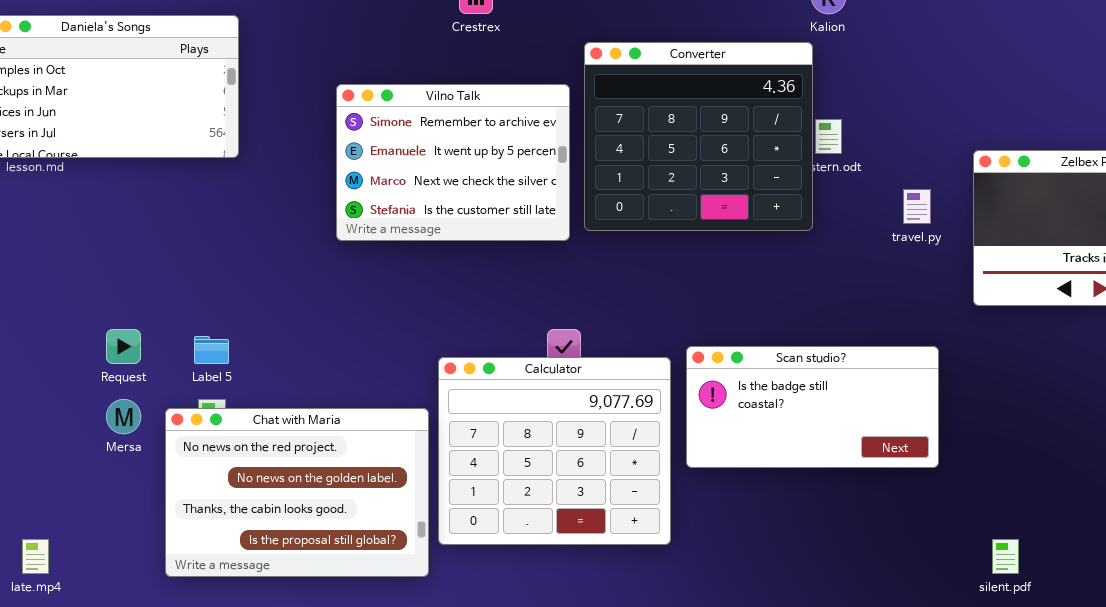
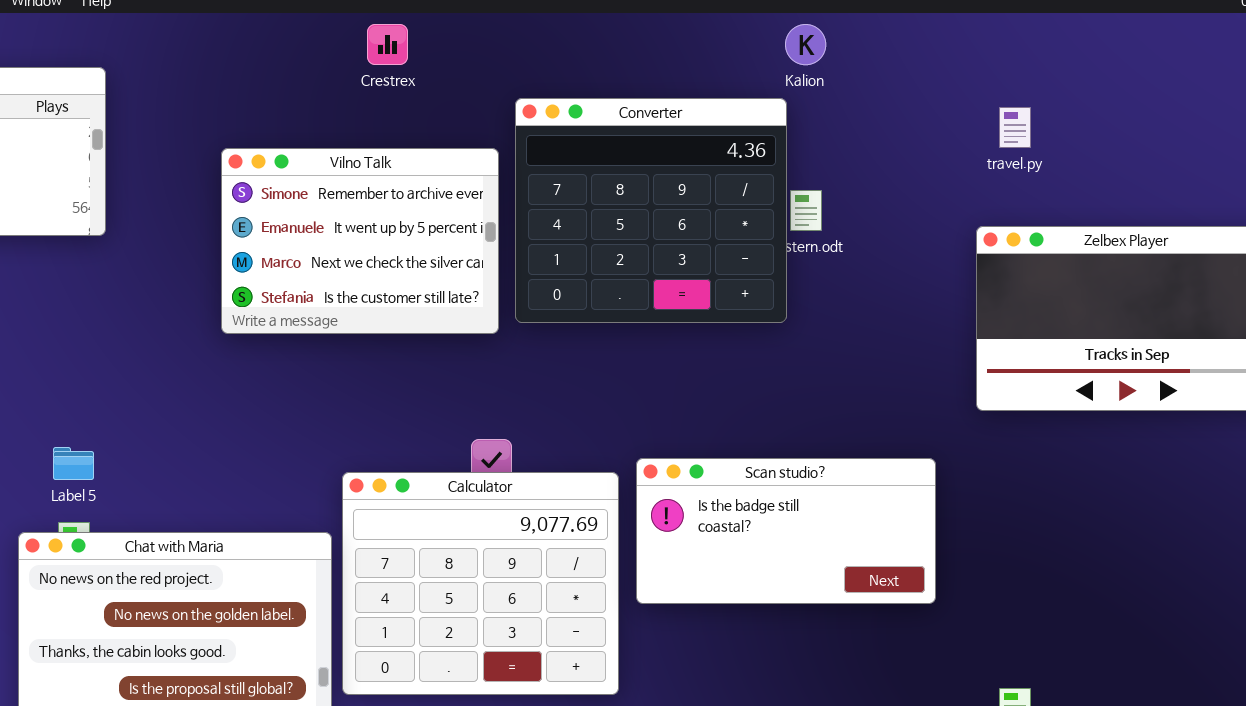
travel.py: [903,189,931,224] -> [999,107,1031,148], moved

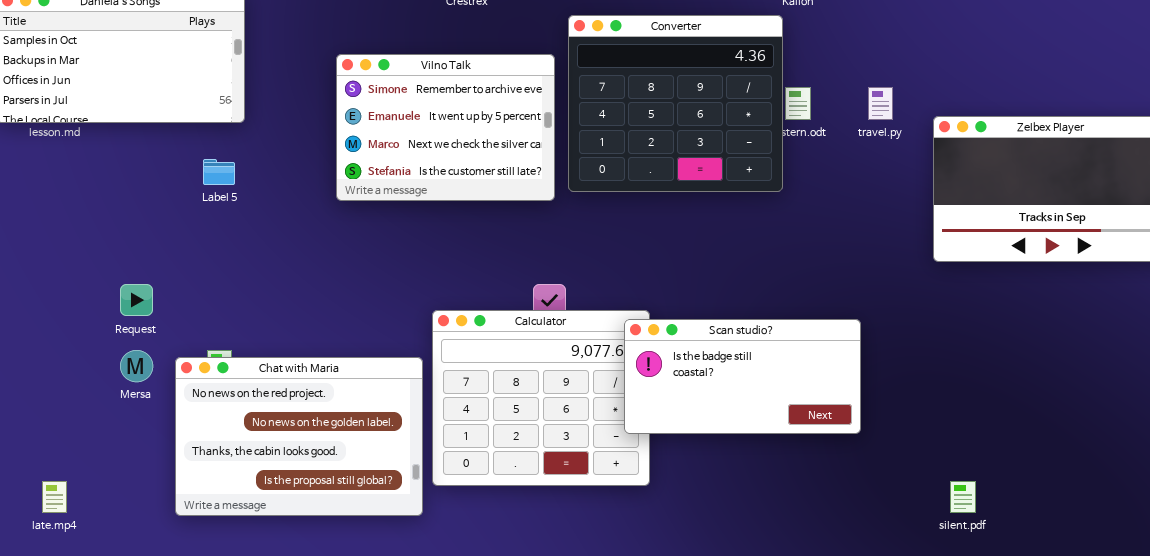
travel.py: [999,107,1031,148] -> [868,87,893,120], moved
Label 5: [53,447,94,480] -> [203,159,235,185], moved
Scan studio?: [636,458,936,604] -> [624,319,861,434], moved

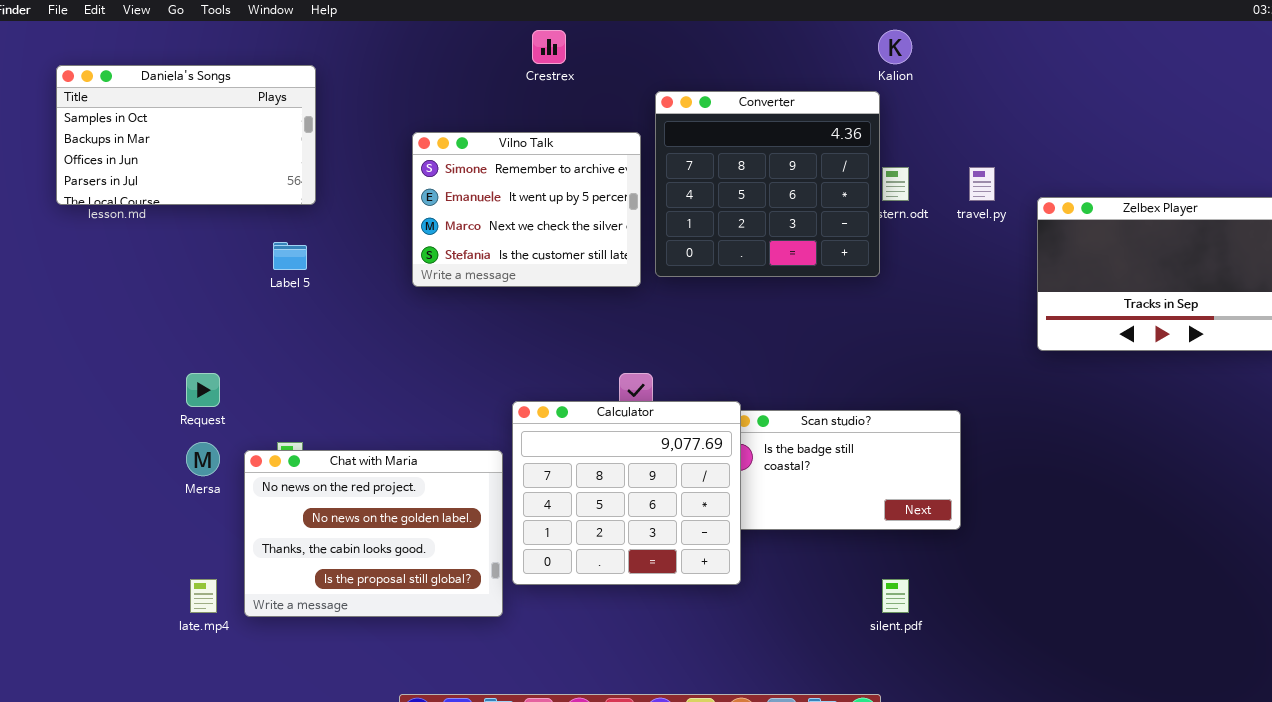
Calculator: [432,310,650,486] -> [512,401,741,585], raised
late.mp4: [42,481,67,513] -> [190,579,217,613], moved
silent.pdf: [950,481,976,513] -> [882,579,909,613], moved

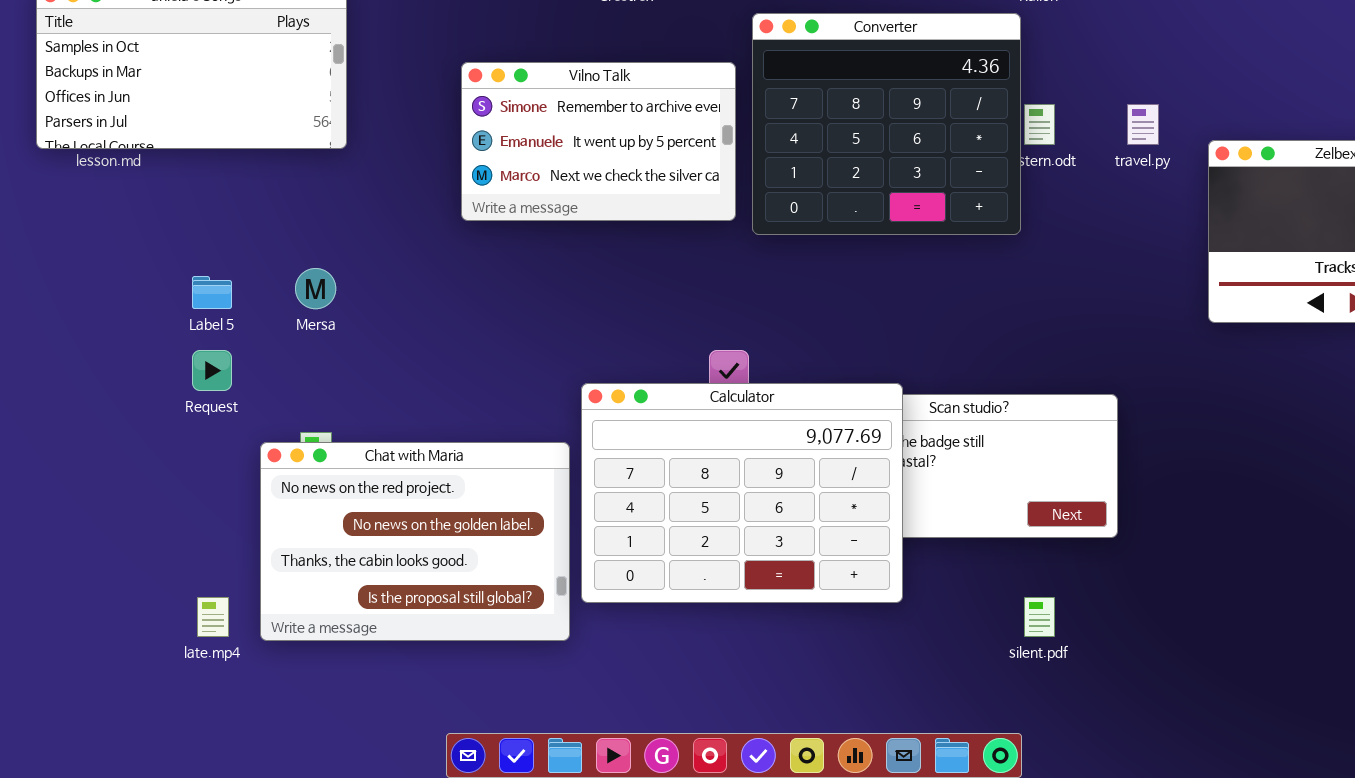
Vilno Talk: [412,132,641,287] -> [461,62,736,221], resized
Label 5: [273,242,307,270] -> [192,276,232,309], moved
Calculator: [512,401,741,585] -> [581,383,903,603], resized
Mersa: [186,442,220,476] -> [295,268,336,309], moved

